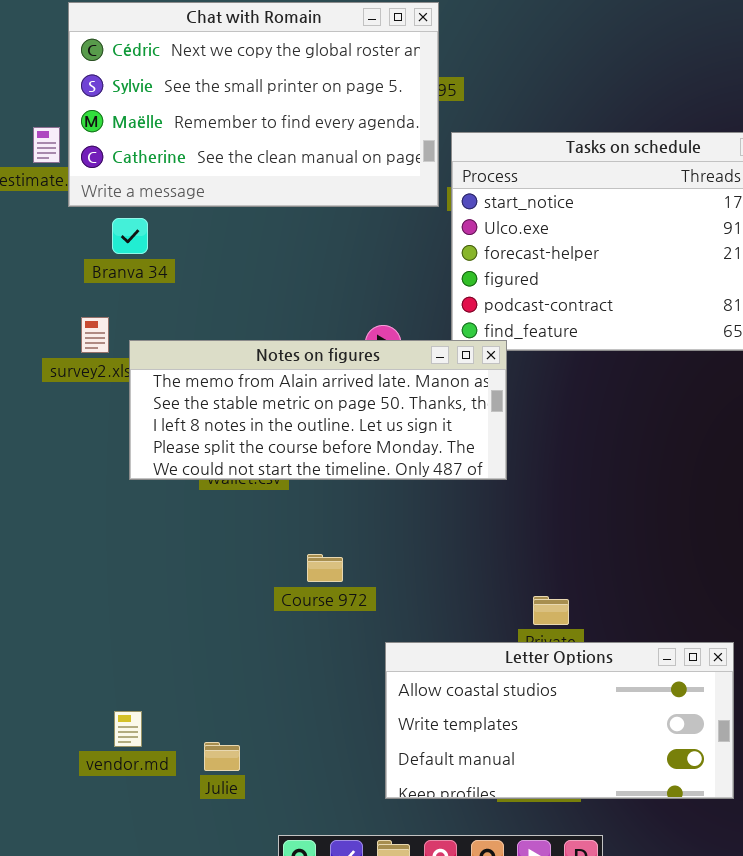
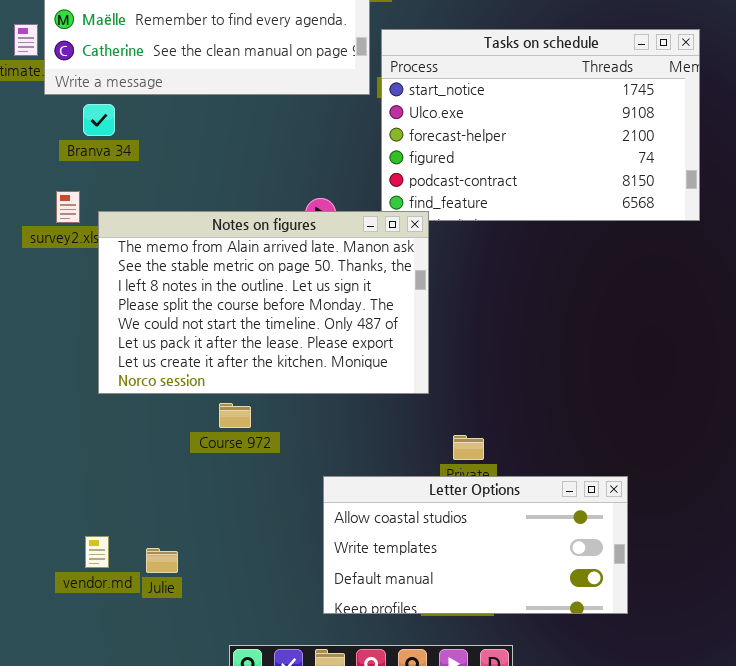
Notes on figures: [129,340,507,480] -> [98,211,429,394], resized
Course 972: [307,554,343,582] -> [219,403,251,428], moved
Julie: [204,742,240,771] -> [146,548,178,573], moved

